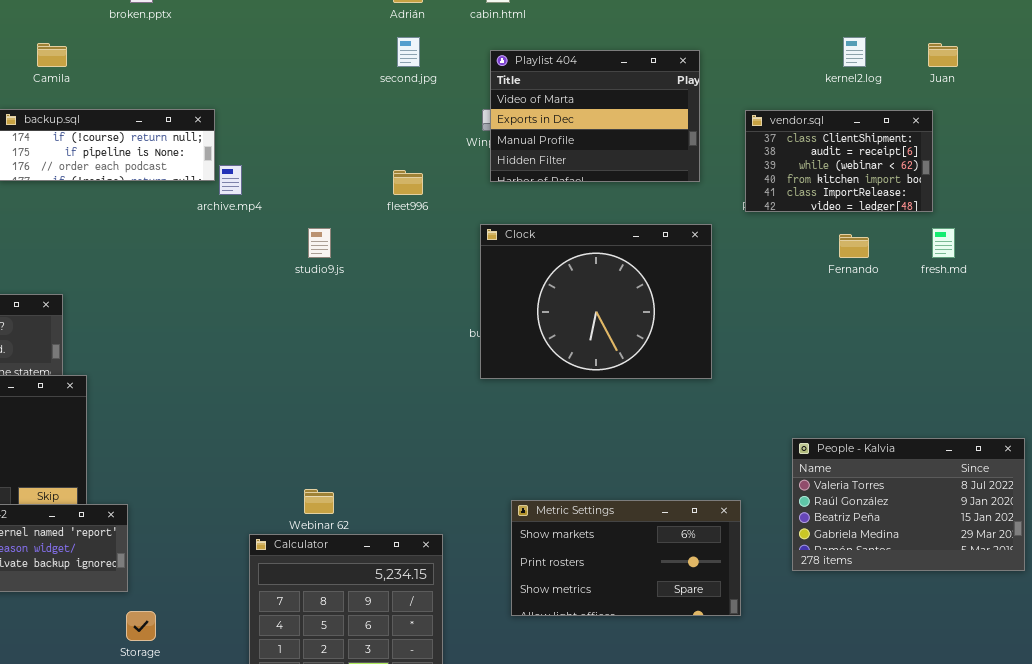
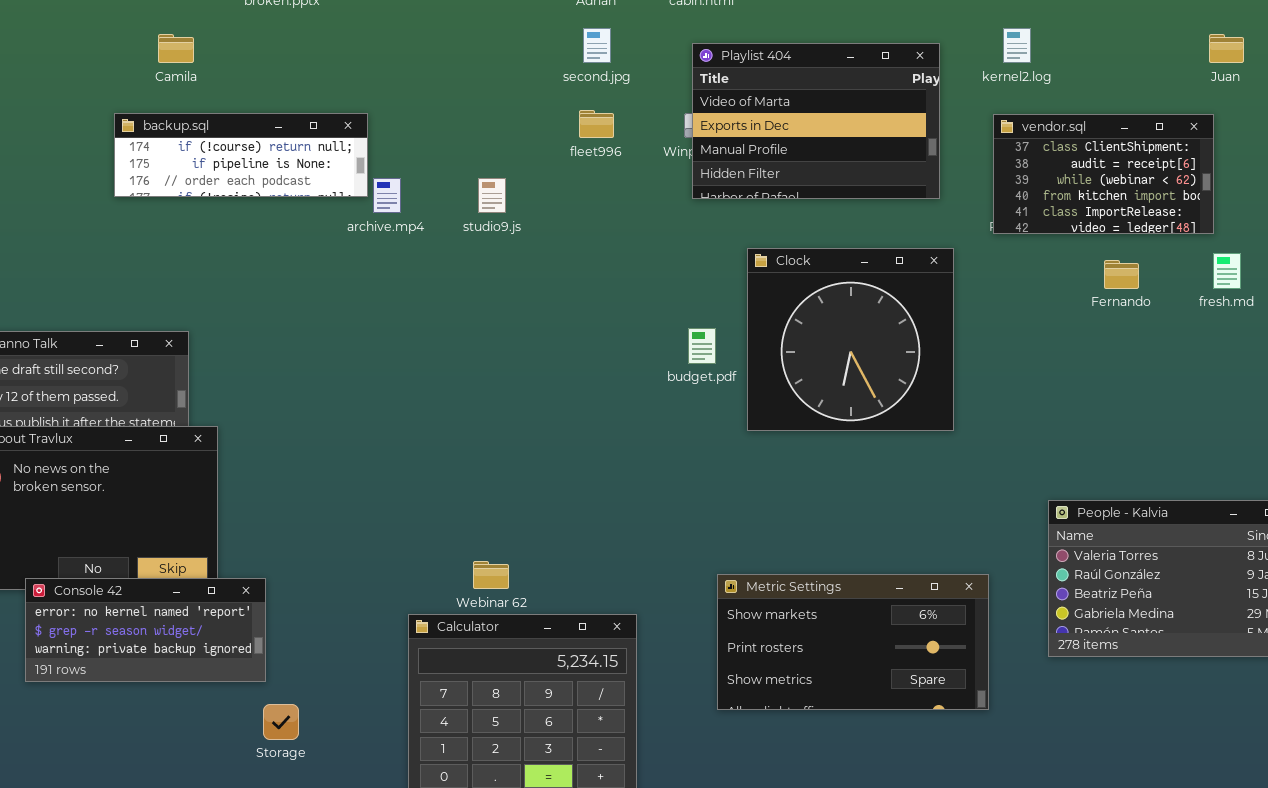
kernel2.log: [843,37,866,67] -> [1003,28,1031,63], moved
fleet996: [393,170,423,195] -> [579,110,614,138], moved
Clock: [480,224,712,379] -> [747,248,954,431], resized
studio9.js: [308,228,331,258] -> [478,178,506,213], moved

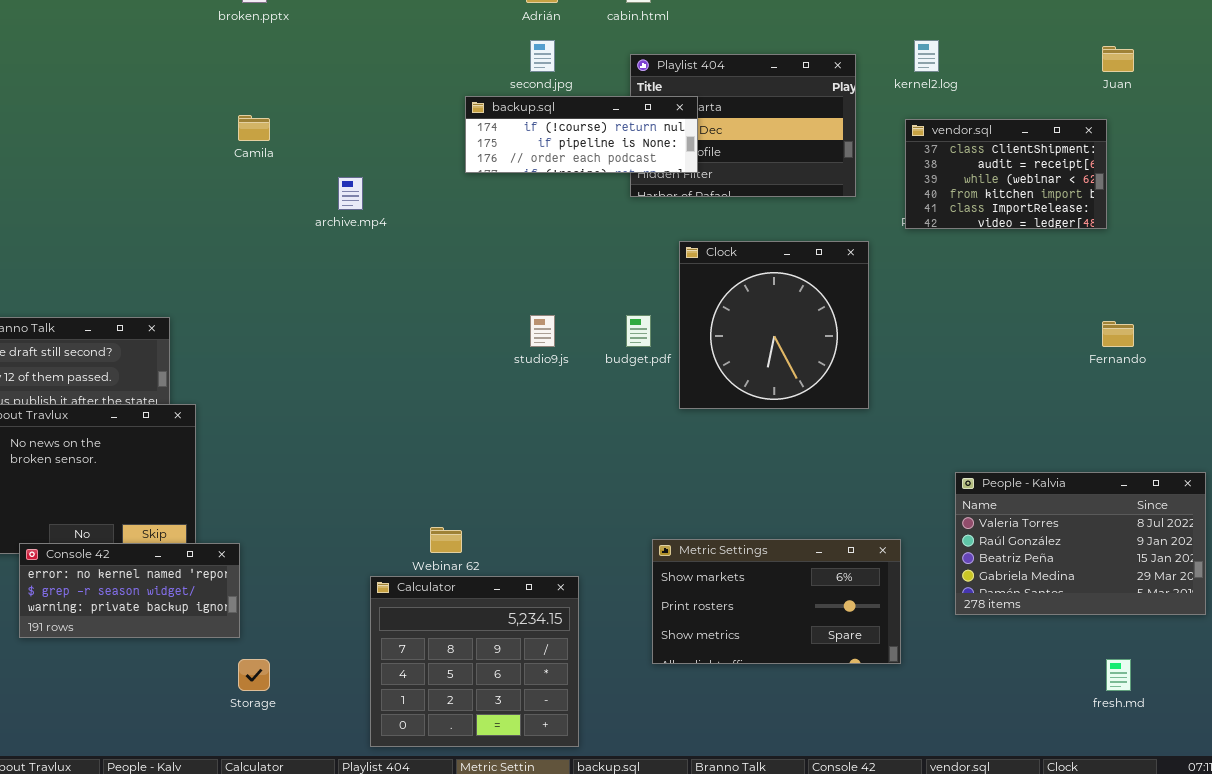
Camila: [158,34,194,63] -> [238,115,270,141], moved
backup.sql: [114,113,368,197] -> [465,96,698,173], moved
studio9.js: [478,178,506,213] -> [530,315,555,347], moved
fresh.md: [1213,253,1241,289] -> [1106,659,1131,691], moved
Fernando: [1104,260,1139,289] -> [1102,321,1134,347], moved

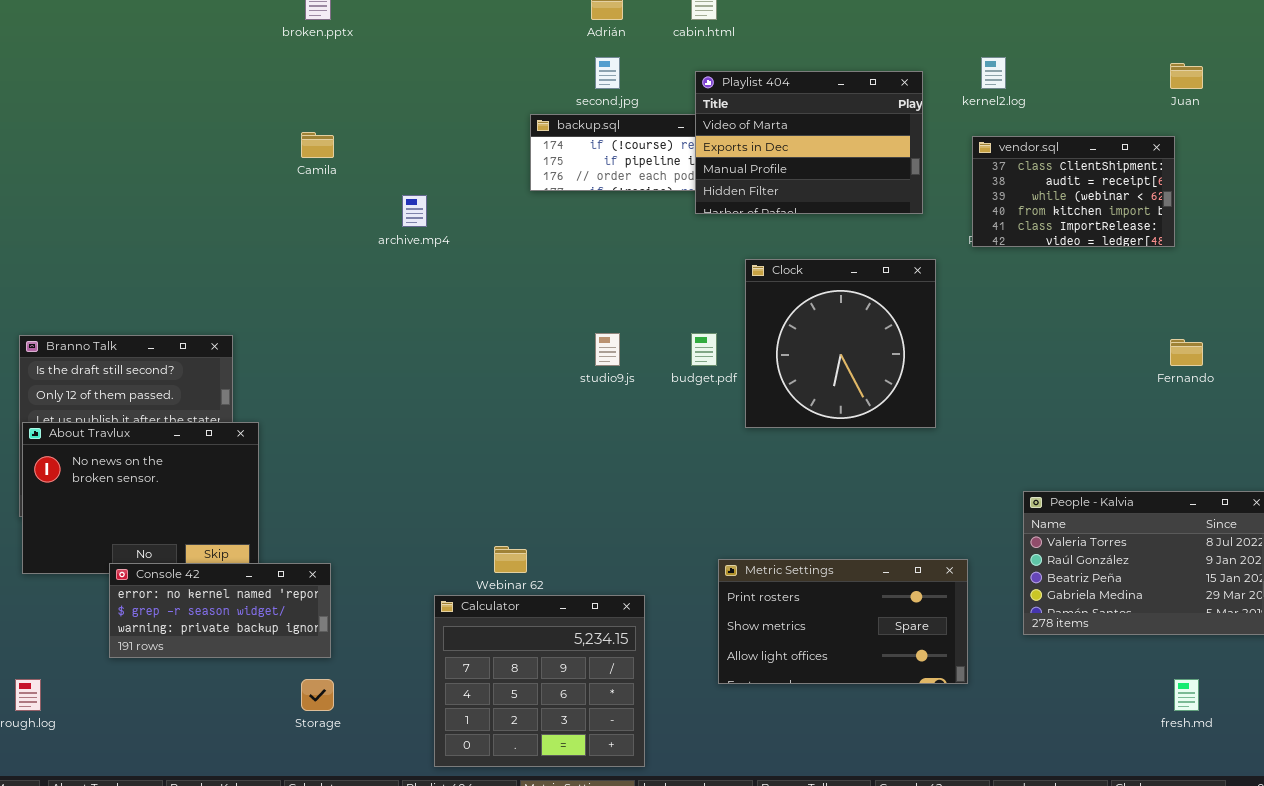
Playlist 404: [630,54,856,197] -> [695,71,923,214], raised
Metric Settings: [652,539,901,664] -> [718,559,968,684], scrolled down 1 row
Console 42: [19,543,240,638] -> [109,563,331,658], moved

